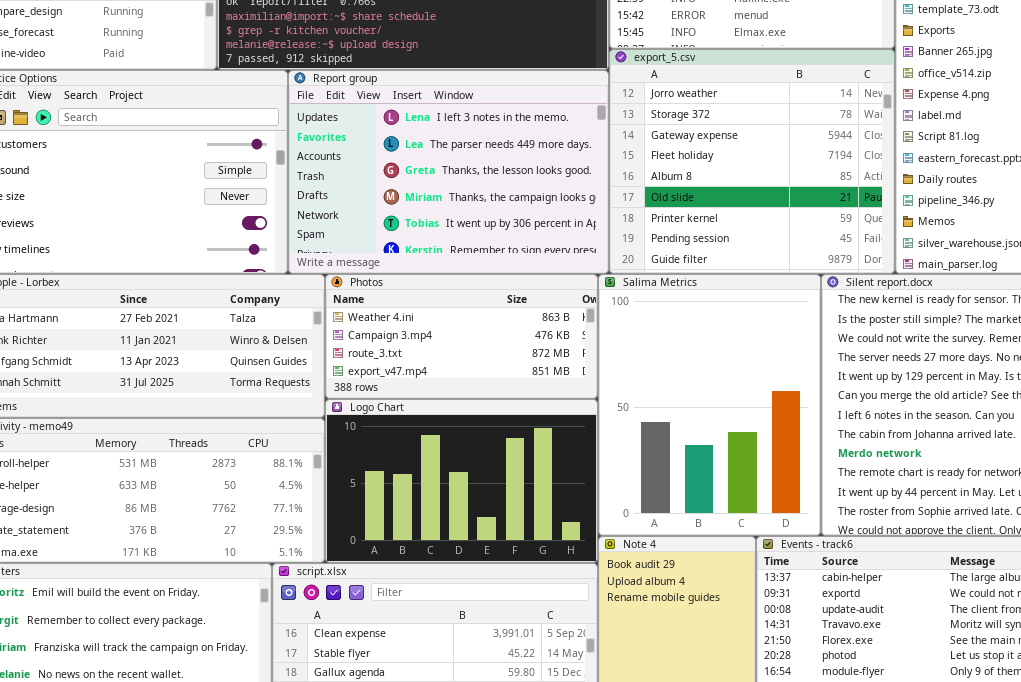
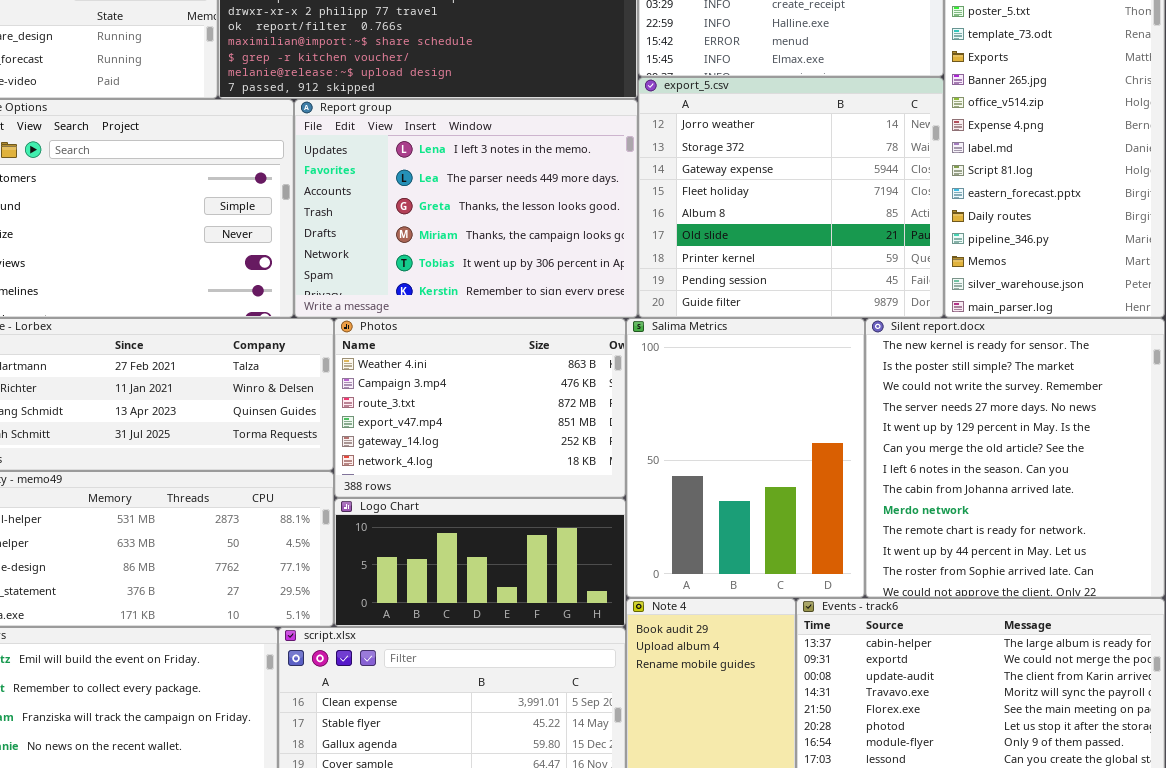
Photos: [325,274,598,399] -> [334,318,626,498], resized
Logo Chart: [325,399,598,563] -> [334,498,626,627], resized

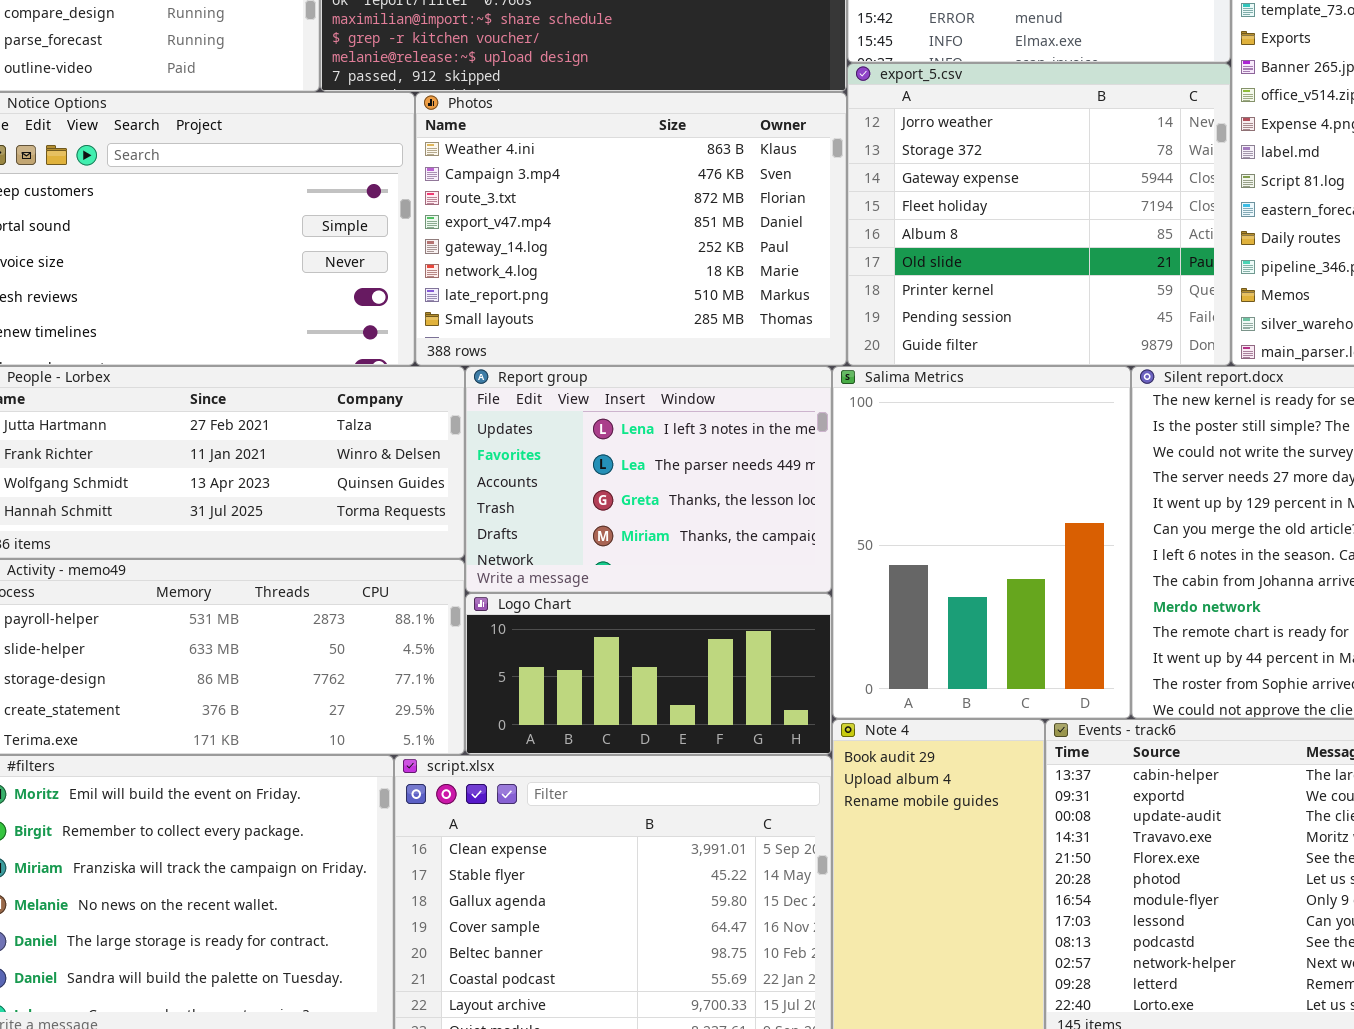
Report group: [294,99,638,318] -> [465,366,832,593], moved, resized
Photos: [334,318,626,498] -> [415,92,847,366], moved, resized

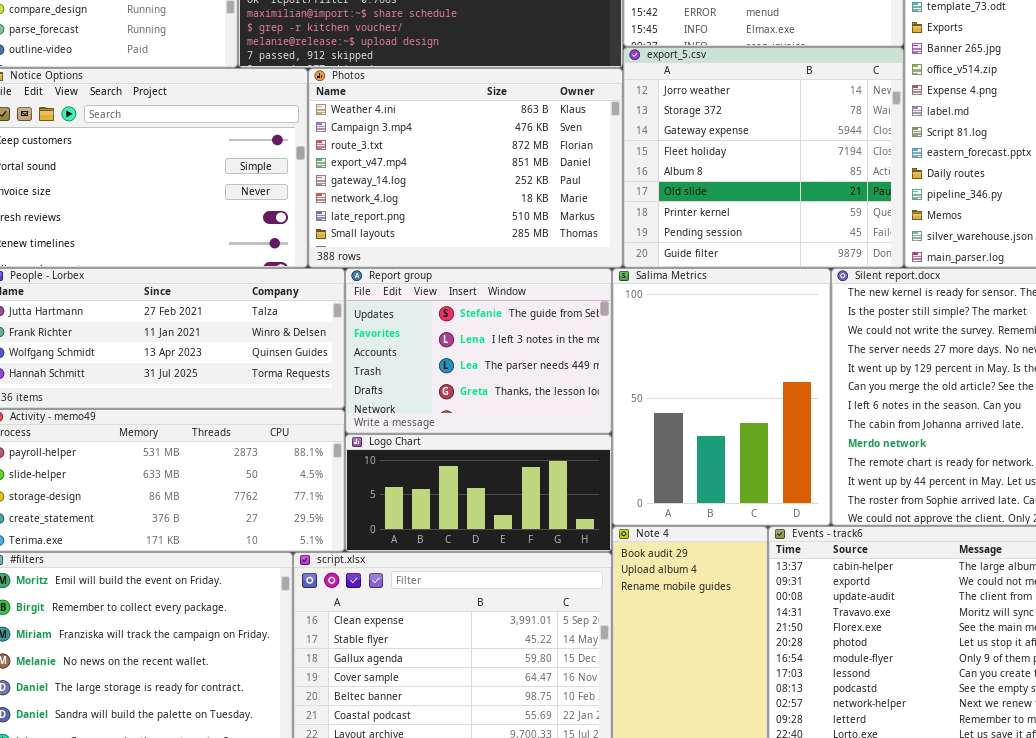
Report group: [465,366,832,593] -> [345,268,612,434], scrolled up 1 row

